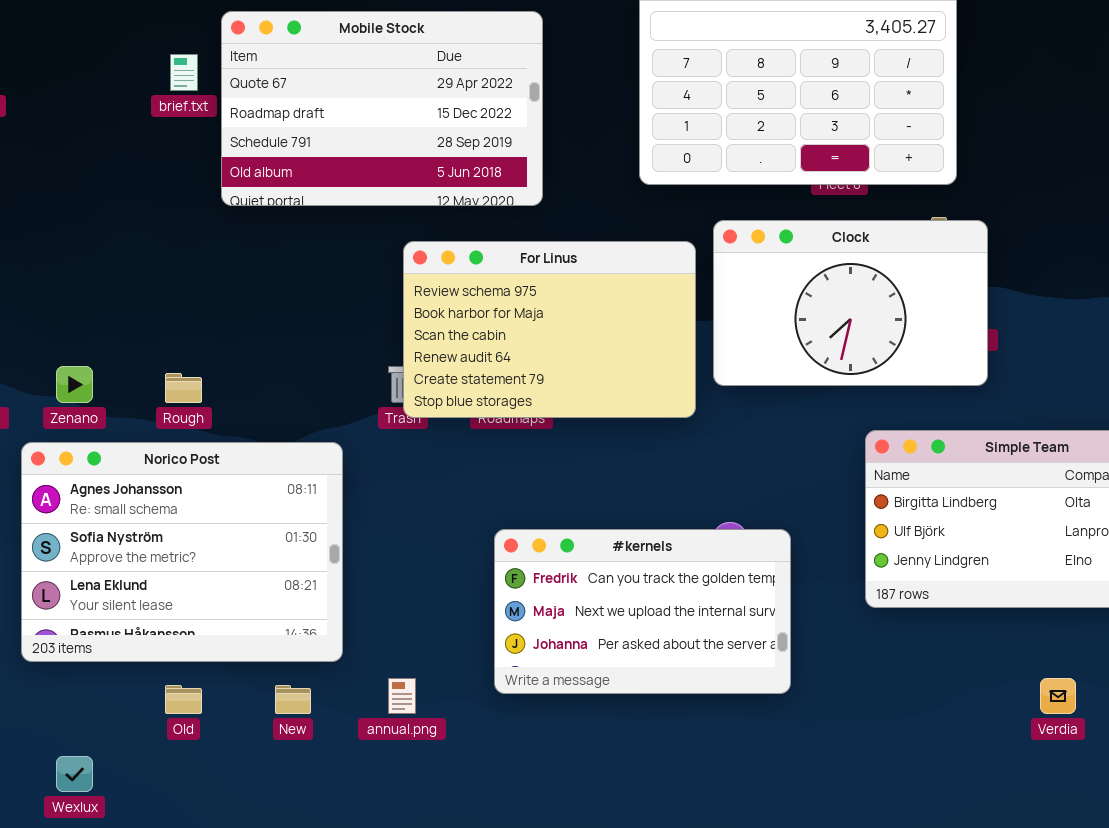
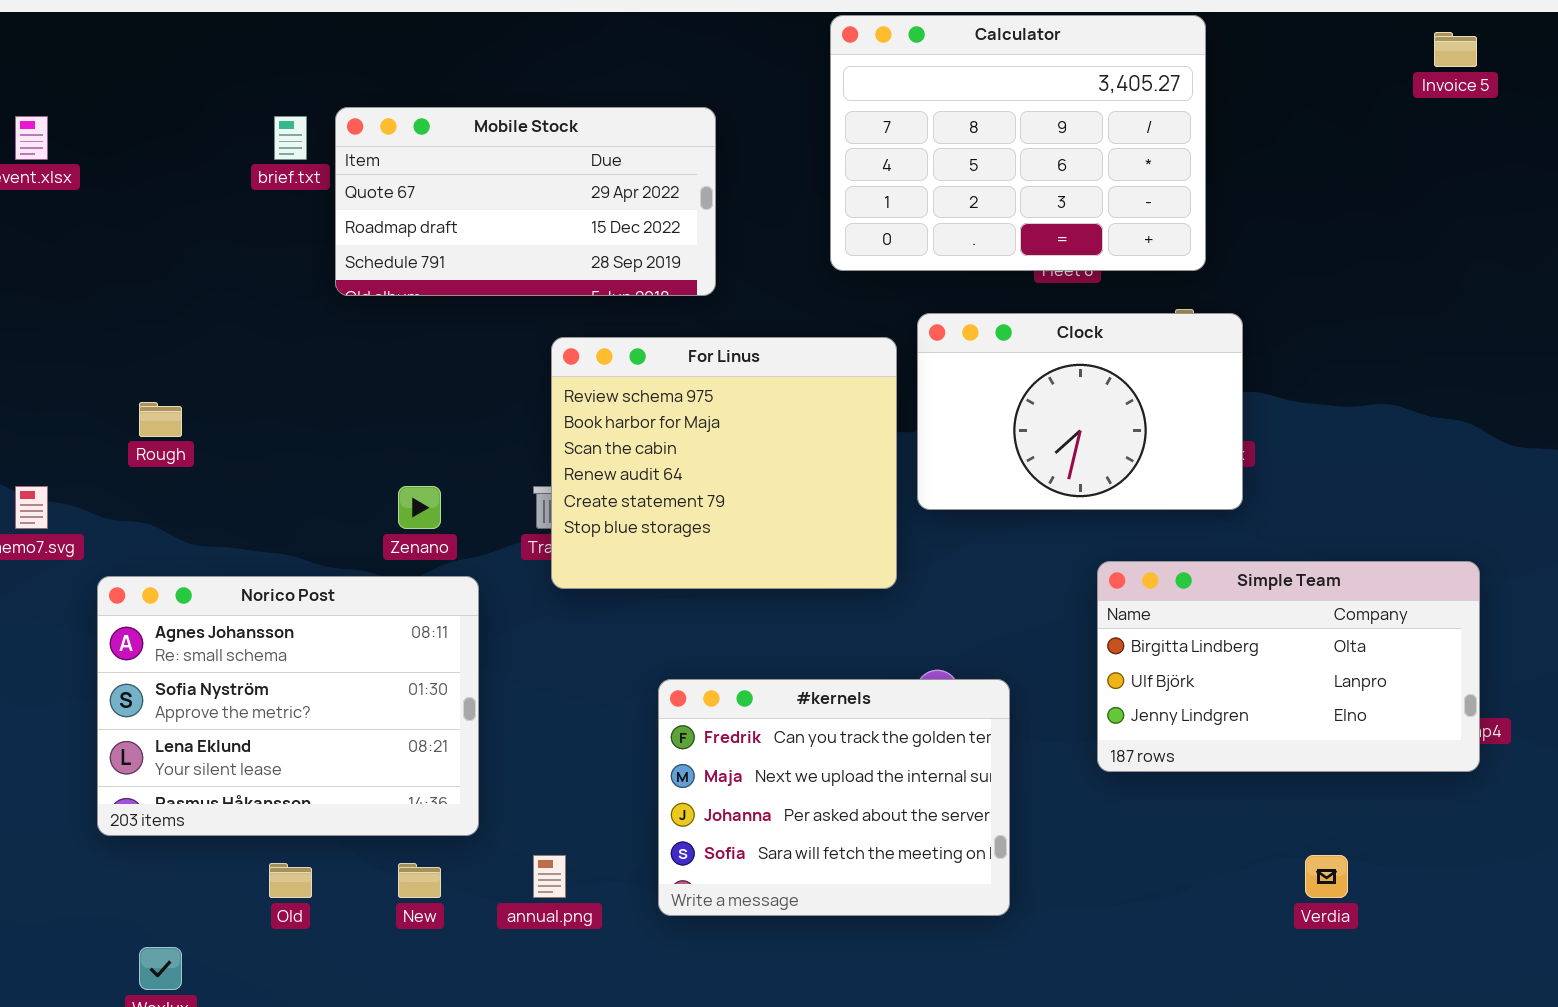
Mobile Stock: [221,11,543,206] -> [335,107,716,296], resized
For Linus: [403,241,696,418] -> [551,337,897,589], resized
Zenano: [56,366,93,403] -> [398,486,441,529], moved
Rough: [165,373,202,403] -> [139,402,182,437], moved
#kernels: [494,529,791,694] -> [658,679,1010,916], resized

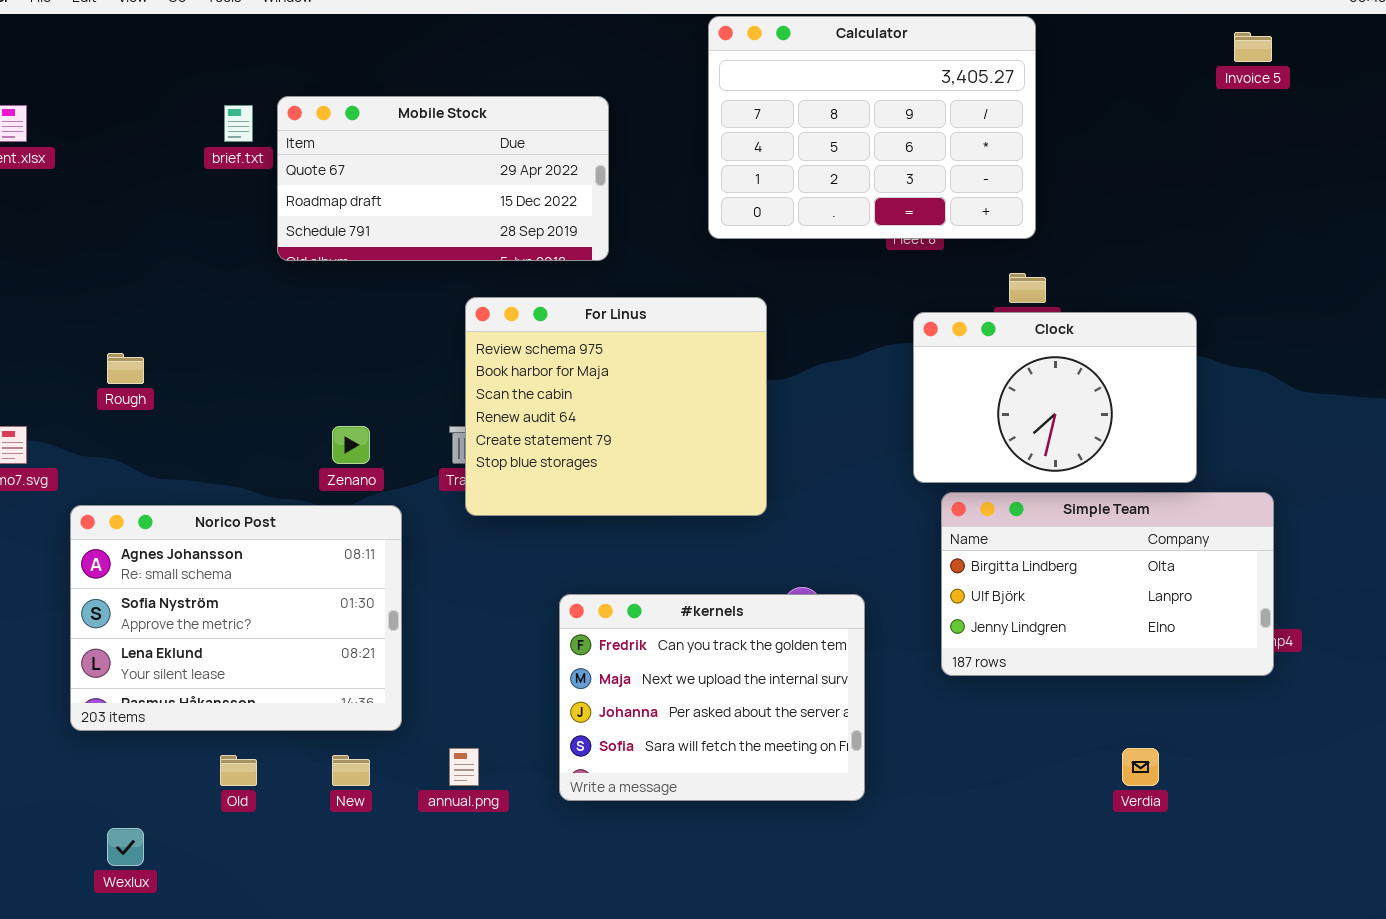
Clock: [917,313,1243,510] -> [913,312,1197,483], moved

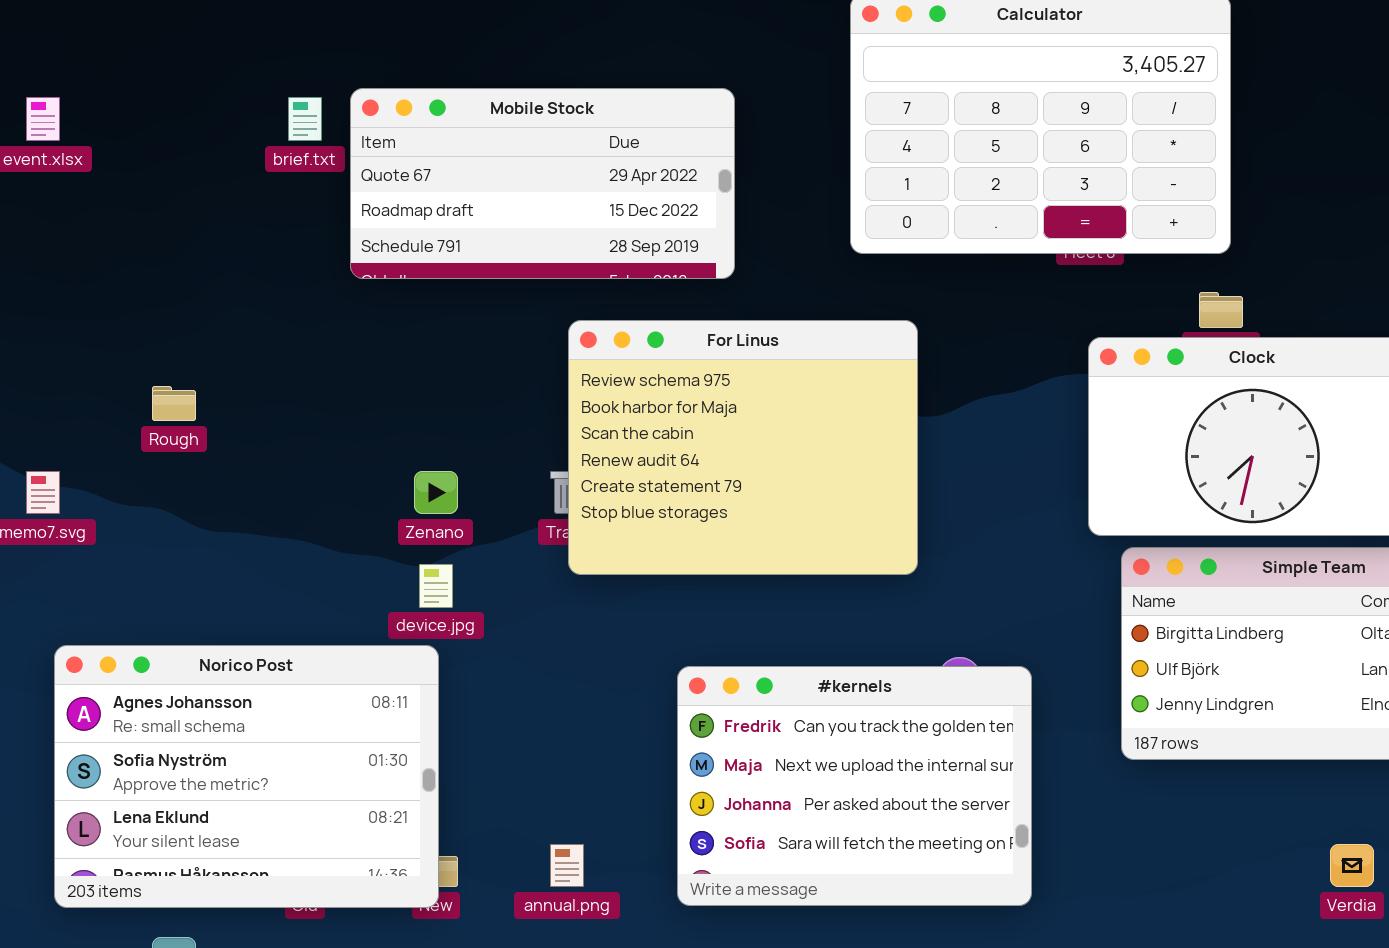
Norico Post: [70,505,402,731] -> [54,645,439,908], moved

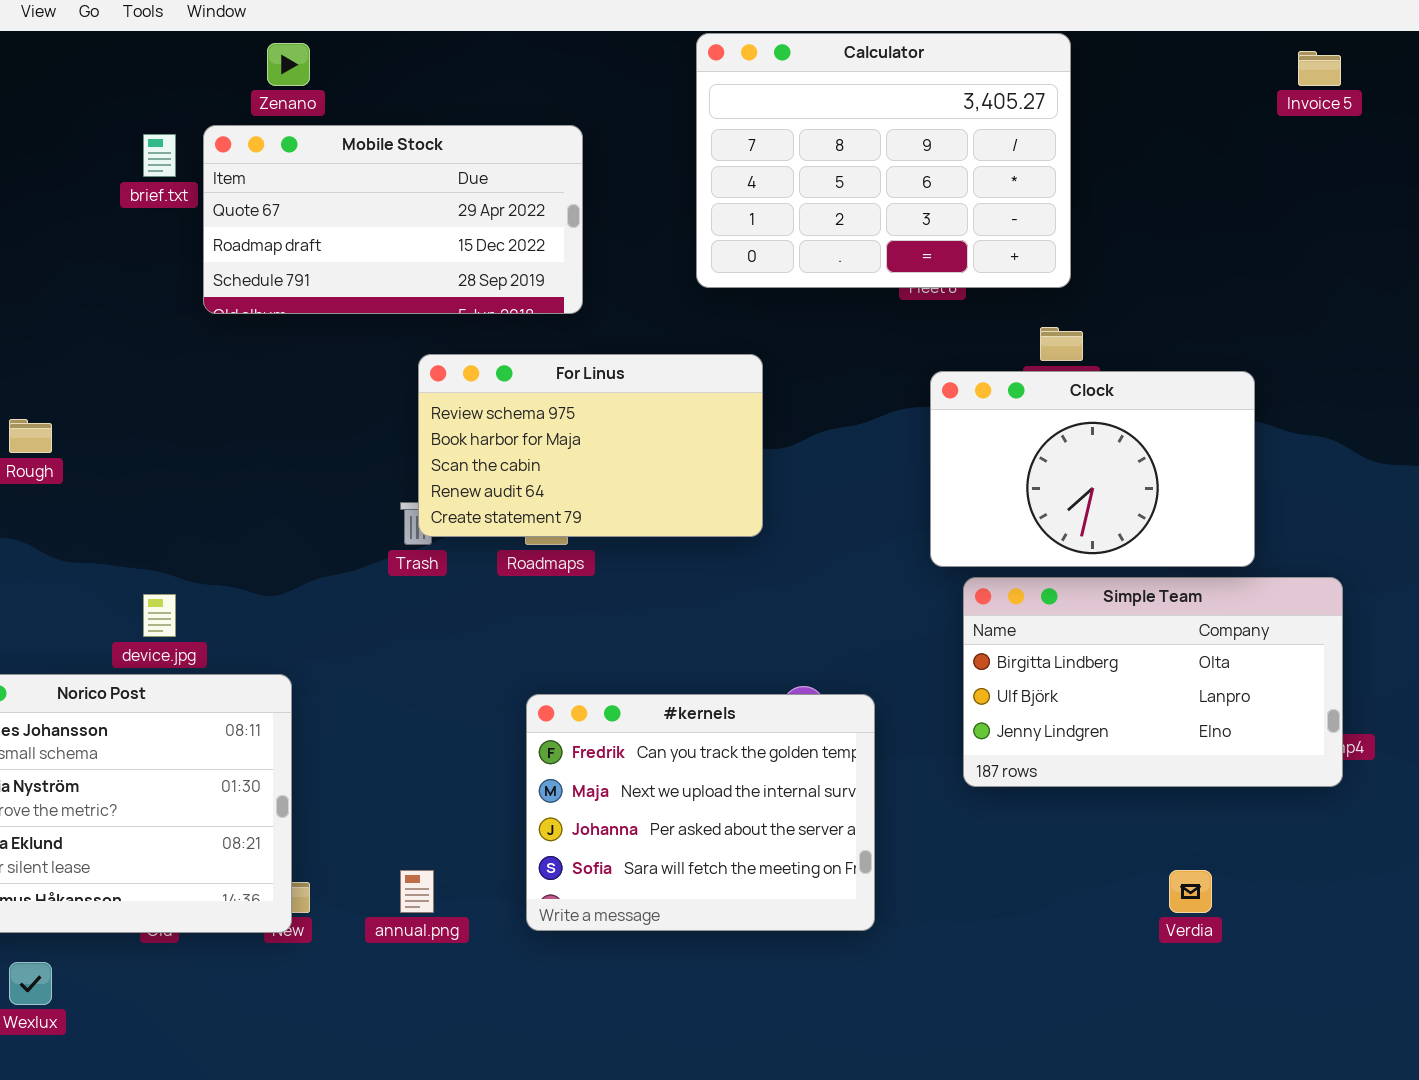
For Linus: [568,320,918,575] -> [418,354,763,537], resized
Zenano: [414,471,458,514] -> [267,43,310,86], moved
device.jpg: [419,564,453,608] -> [143,594,176,637], moved

